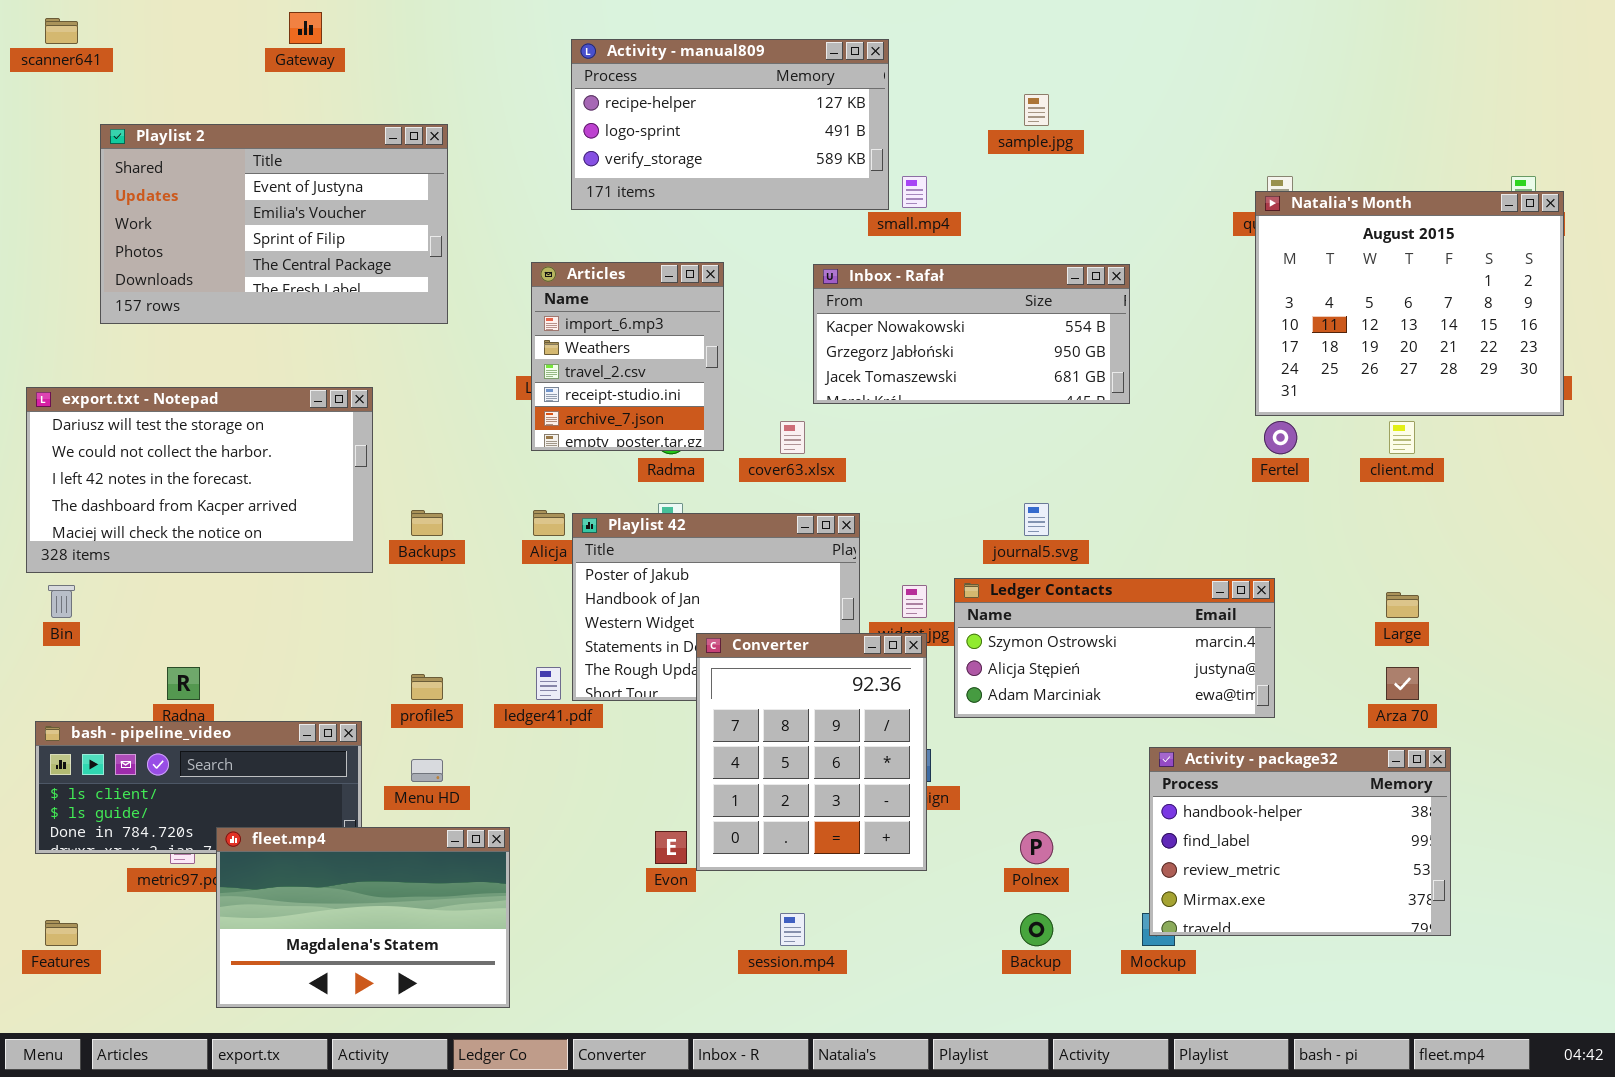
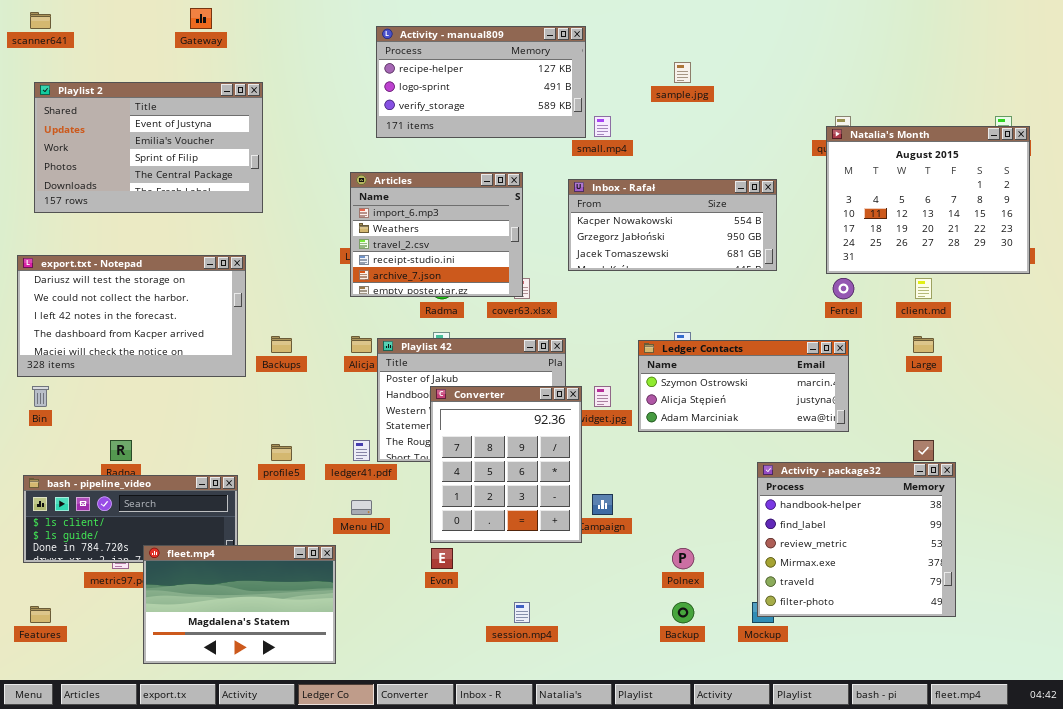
Playlist 2: [100,124,448,324] -> [34,82,263,213], moved
Articles: [531,262,724,451] -> [350,172,523,297], resized
Inbox - Rafał: [813,264,1130,404] -> [568,179,777,271], moved
Ledger Contacts: [954,578,1275,718] -> [638,340,849,432], moved
Large: [1386,592,1419,618] -> [913,336,934,353], moved
Converter: [696,633,927,871] -> [430,386,582,543], moved
Activity - package32: [1149,747,1451,936] -> [757,462,956,617], resized
Menu HD: [411,759,443,782] -> [351,500,372,515], moved

